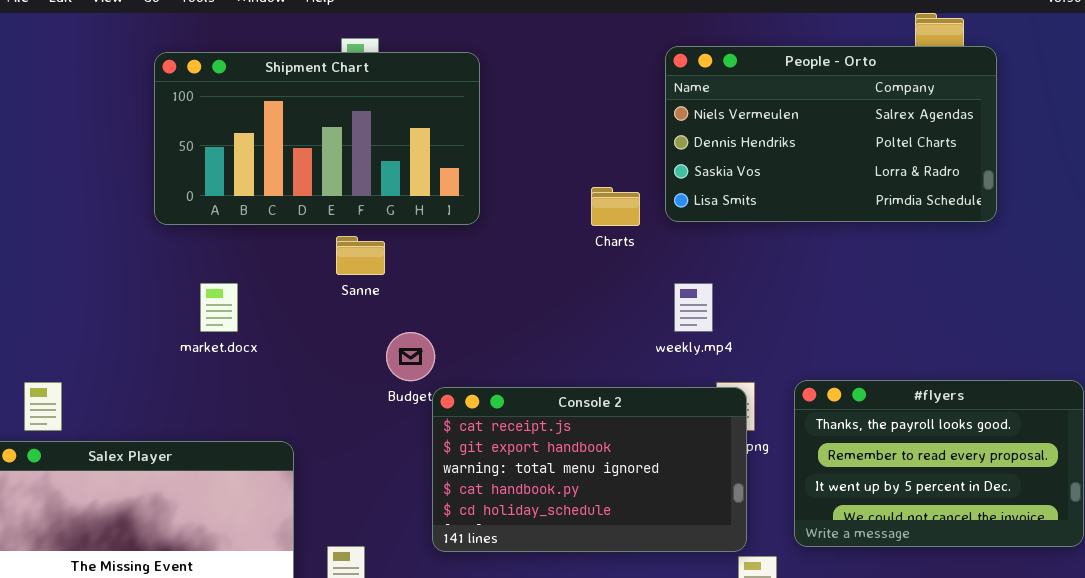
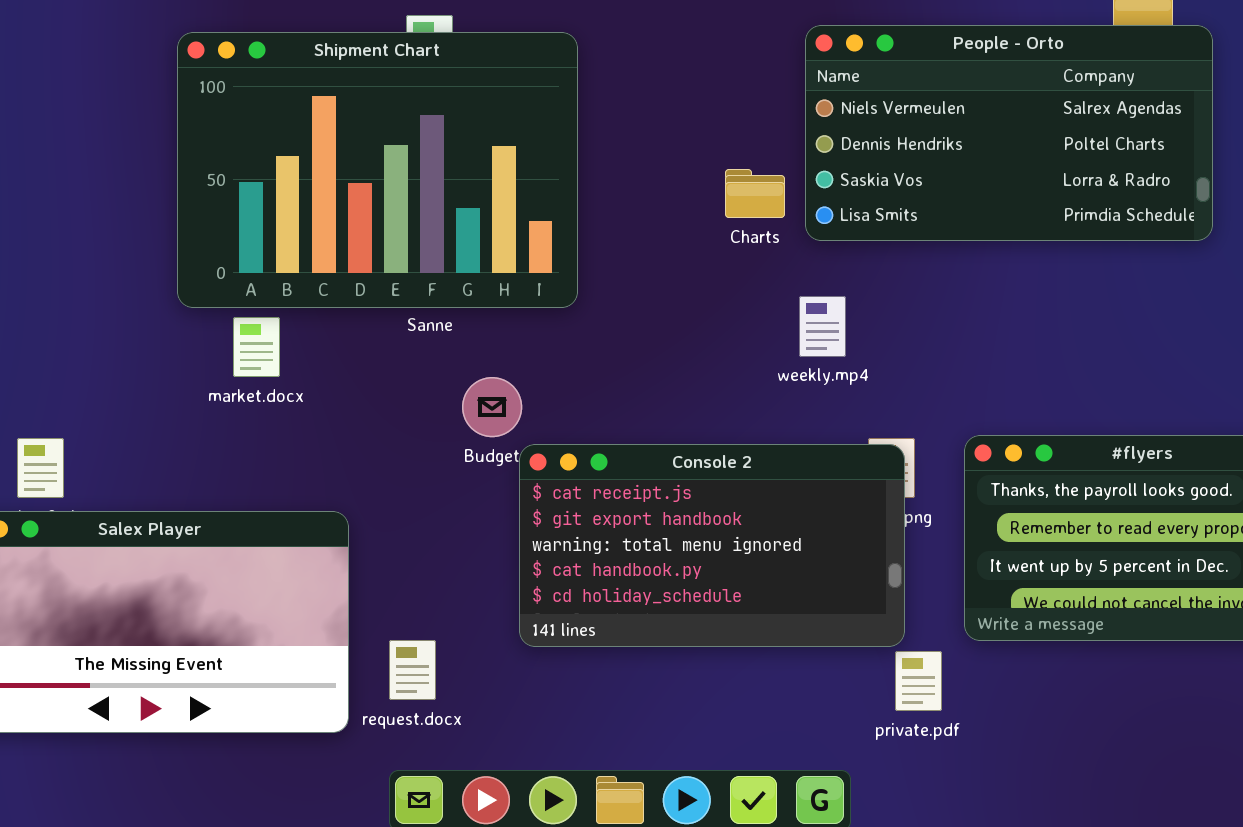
Shipment Chart: [154,52,480,225] -> [177,32,578,308], resized
Charts: [591,187,640,226] -> [725,169,785,218], moved
weekly.mp4: [674,283,713,332] -> [799,296,846,357], moved

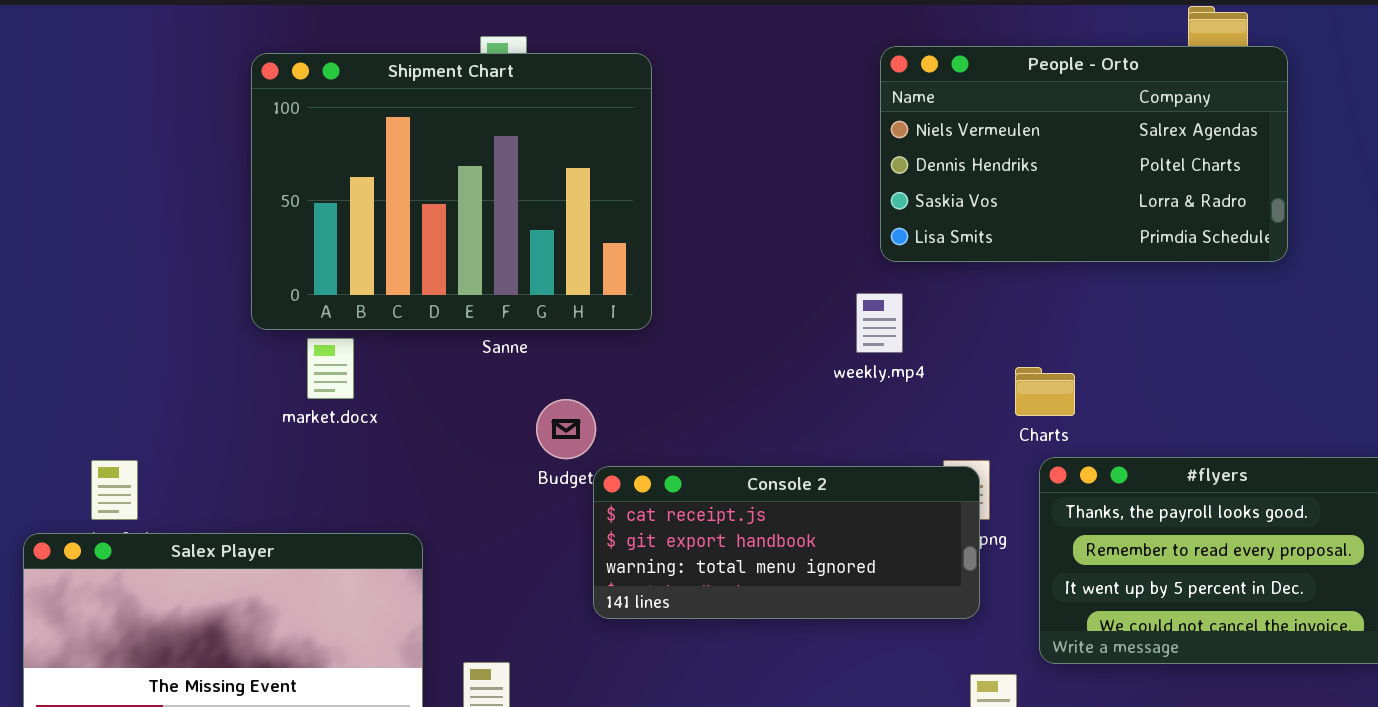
Charts: [725,169,785,218] -> [1015,367,1075,416], moved
weekly.mp4: [799,296,846,357] -> [856,293,903,353], moved
Console 2: [519,444,905,647] -> [593,466,980,619], resized

